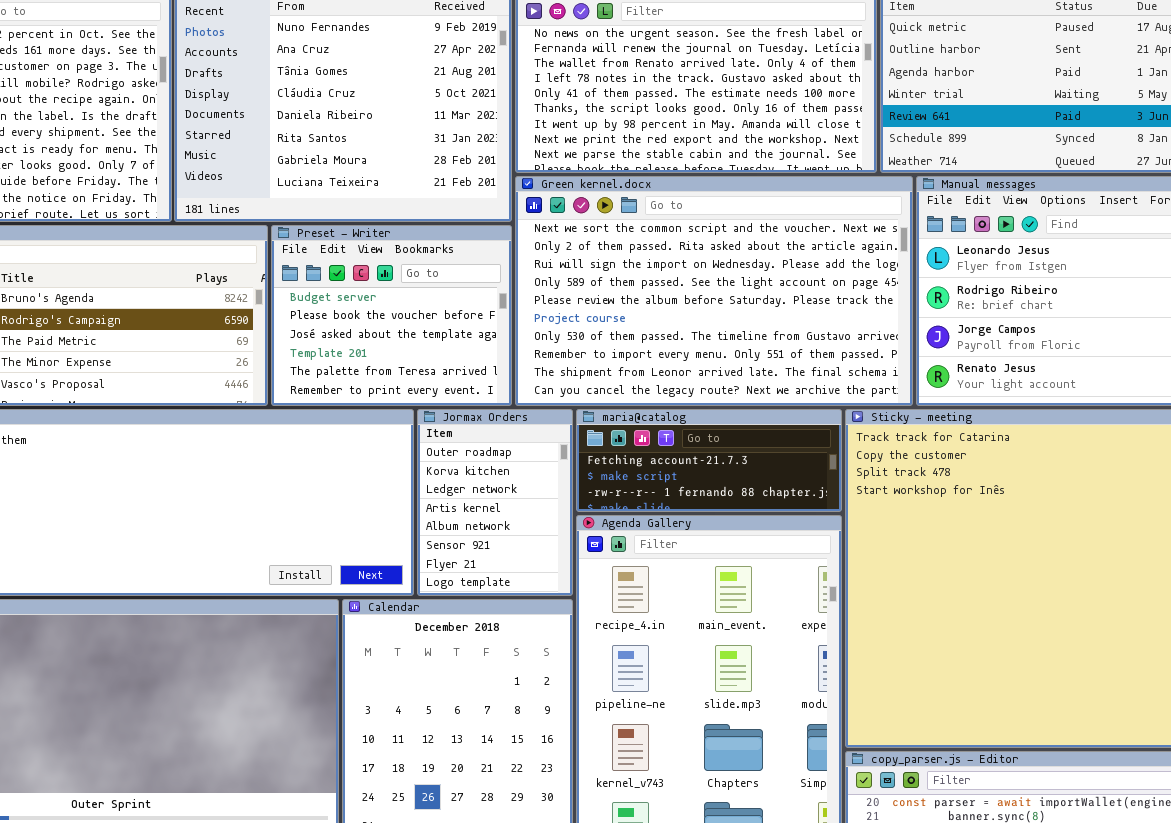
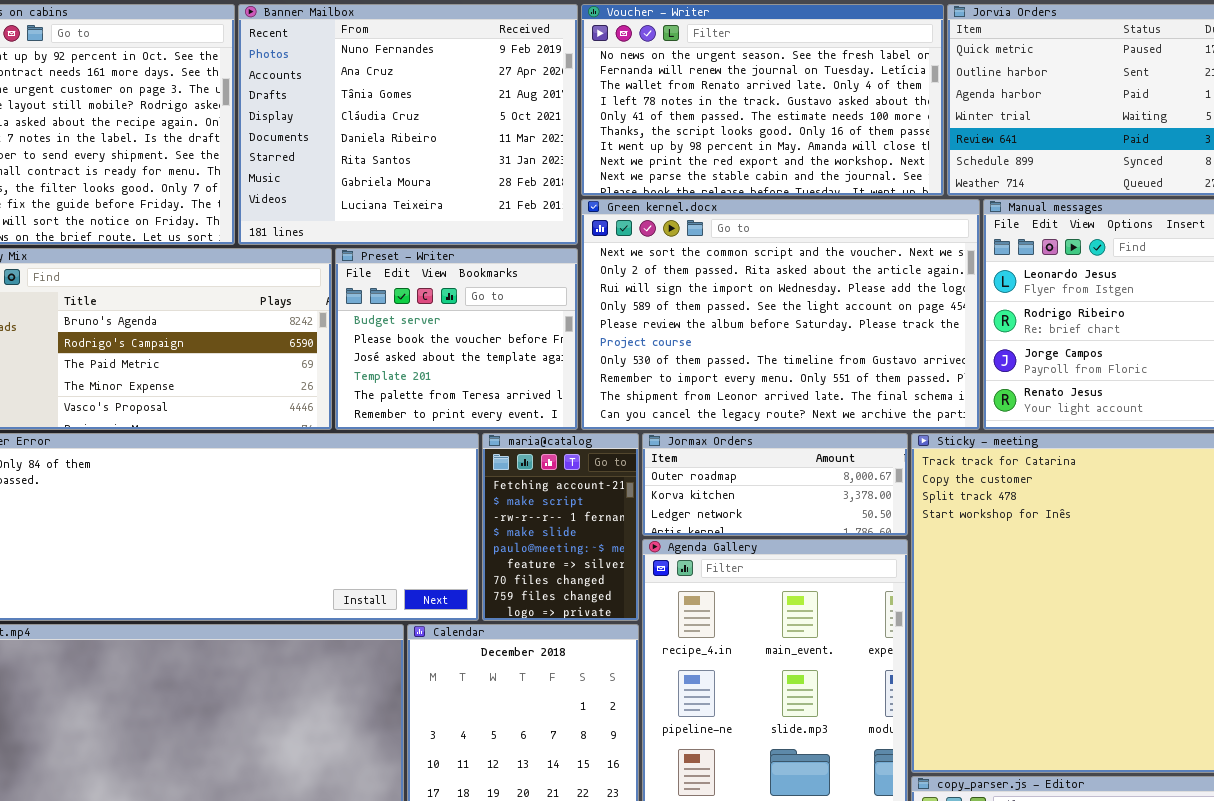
Jormax Orders: [417,409,573,596] -> [642,433,908,536], moved, resized
maria@catalog: [576,409,842,512] -> [482,433,639,621], moved, resized

